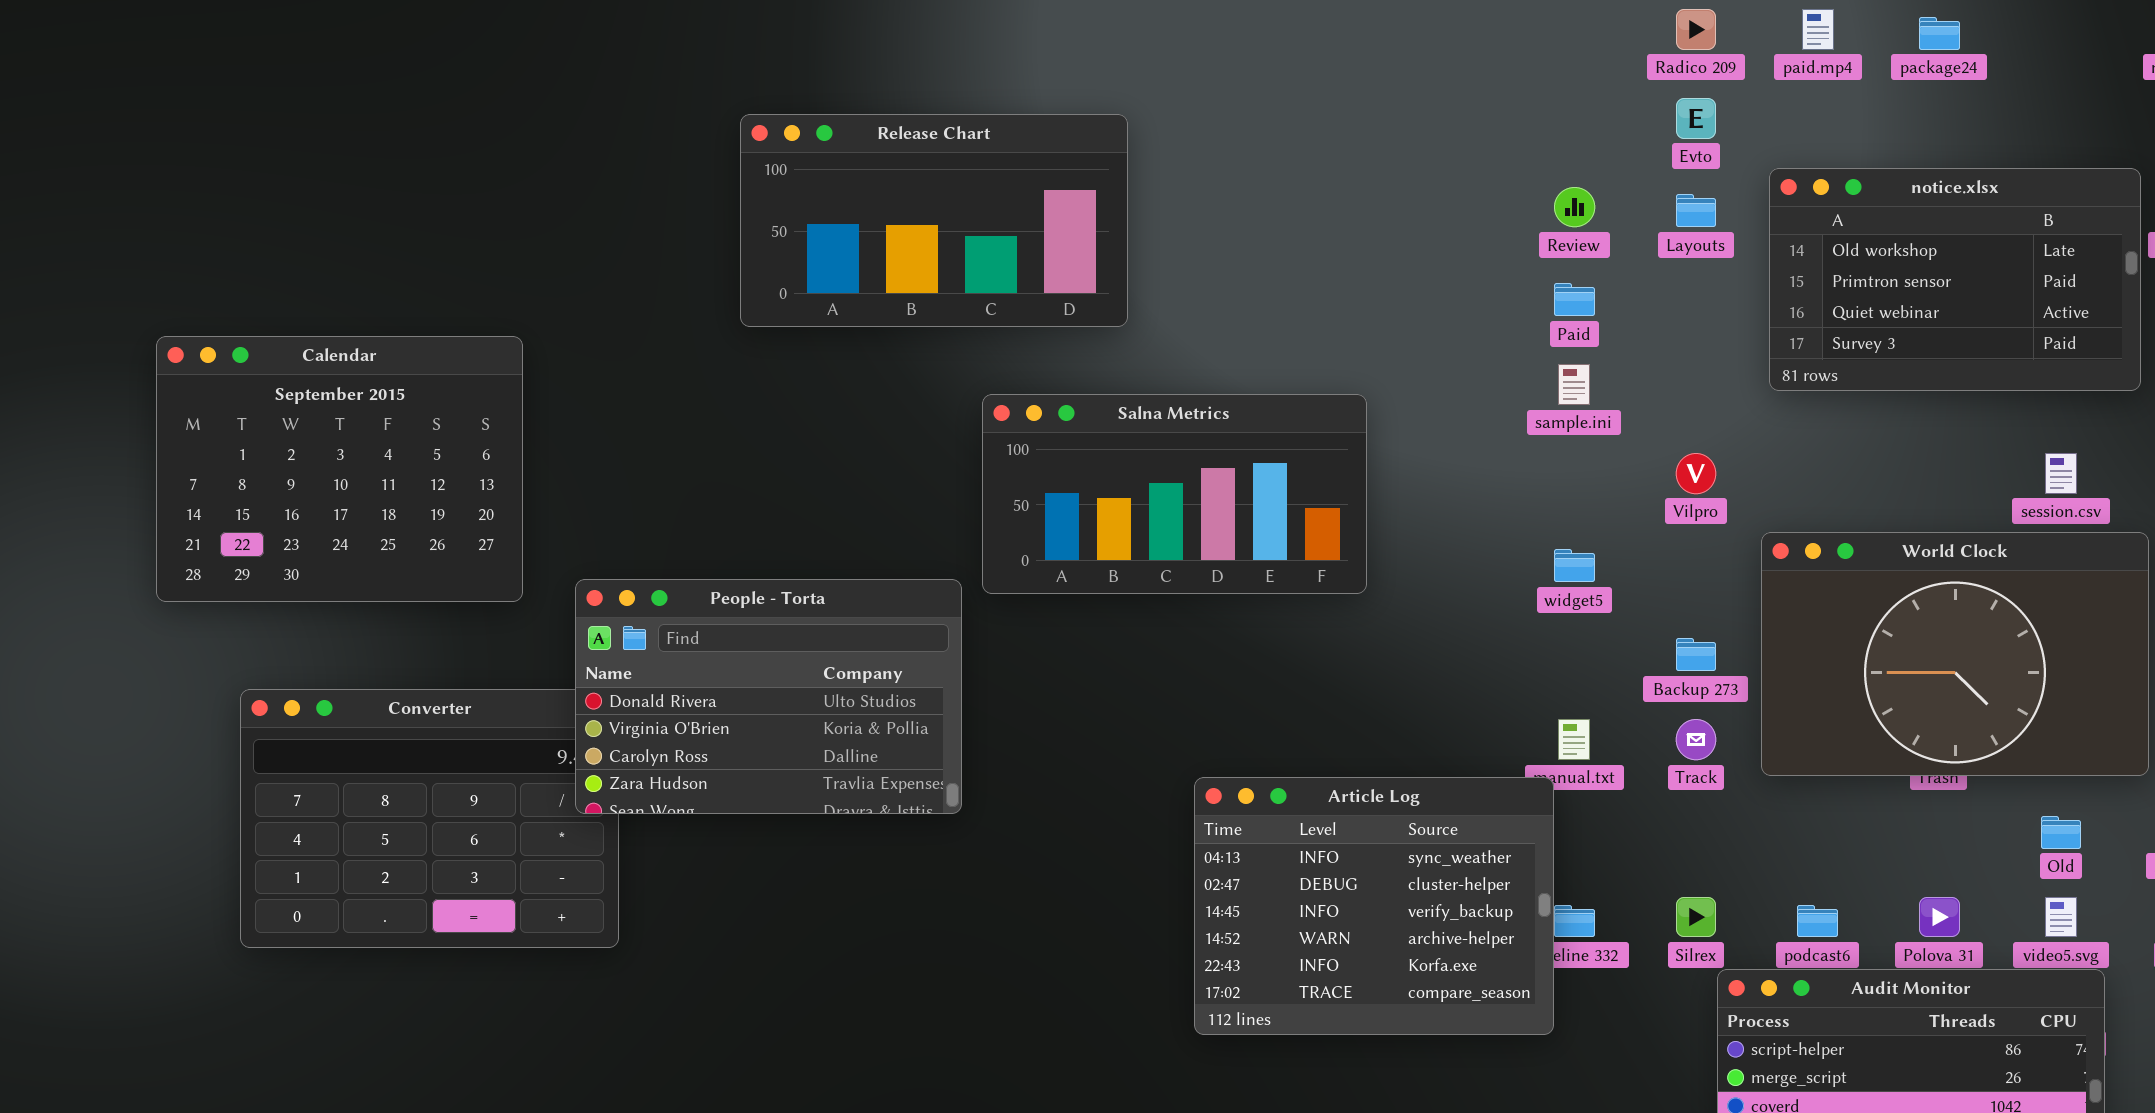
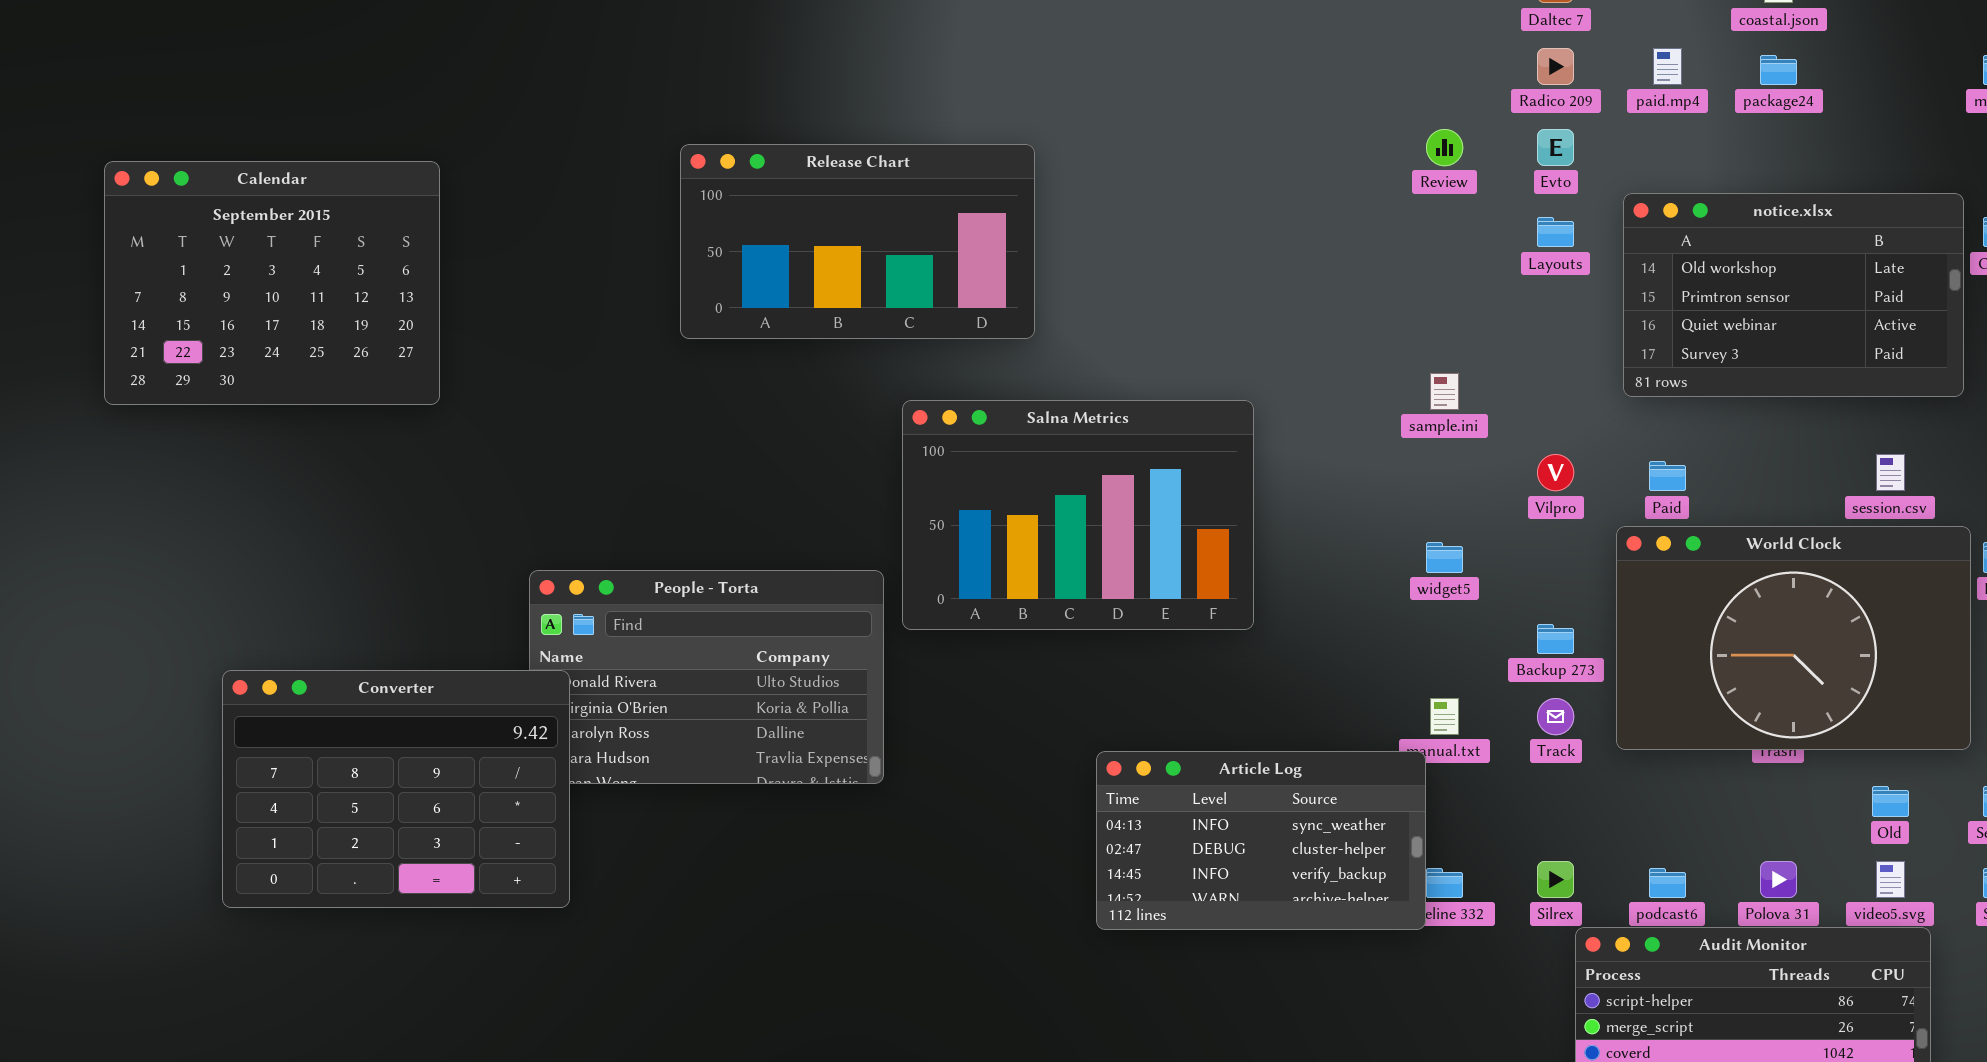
Review: [1554,187,1595,227] -> [1426,129,1463,166], moved
Paid: [1554,283,1595,316] -> [1649,461,1686,491], moved
Calendar: [156,336,523,602] -> [104,161,440,405], moved
Salna Metrics: [982,394,1367,594] -> [902,400,1254,630], resized
Converter: [240,689,619,948] -> [222,670,570,908], raised
Article Log: [1194,777,1554,1035] -> [1096,751,1426,930], resized

